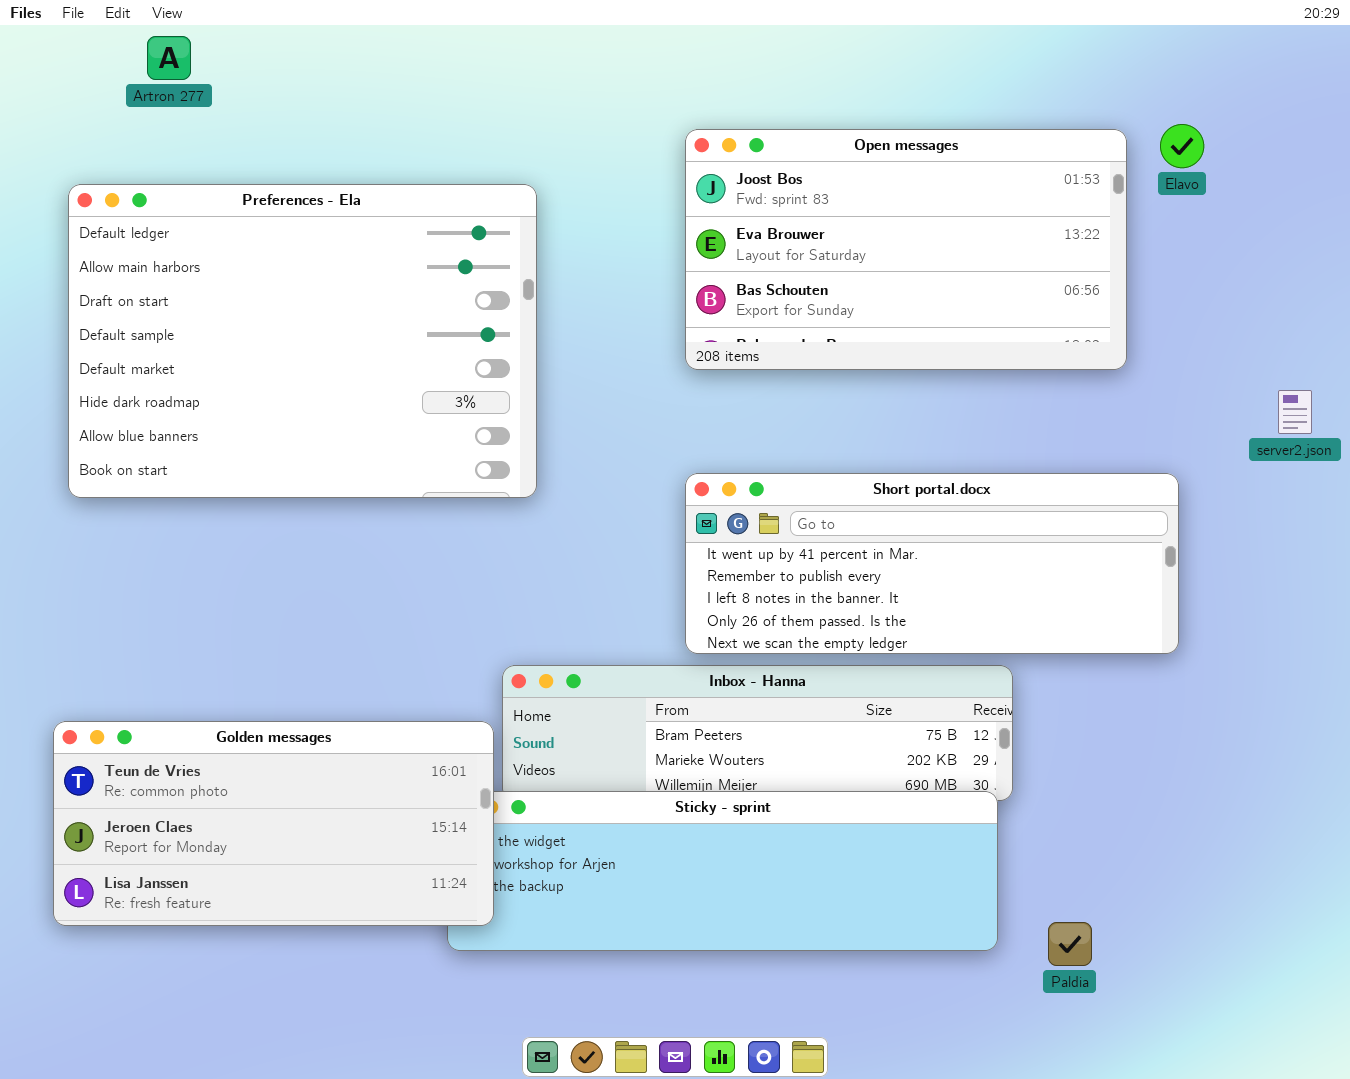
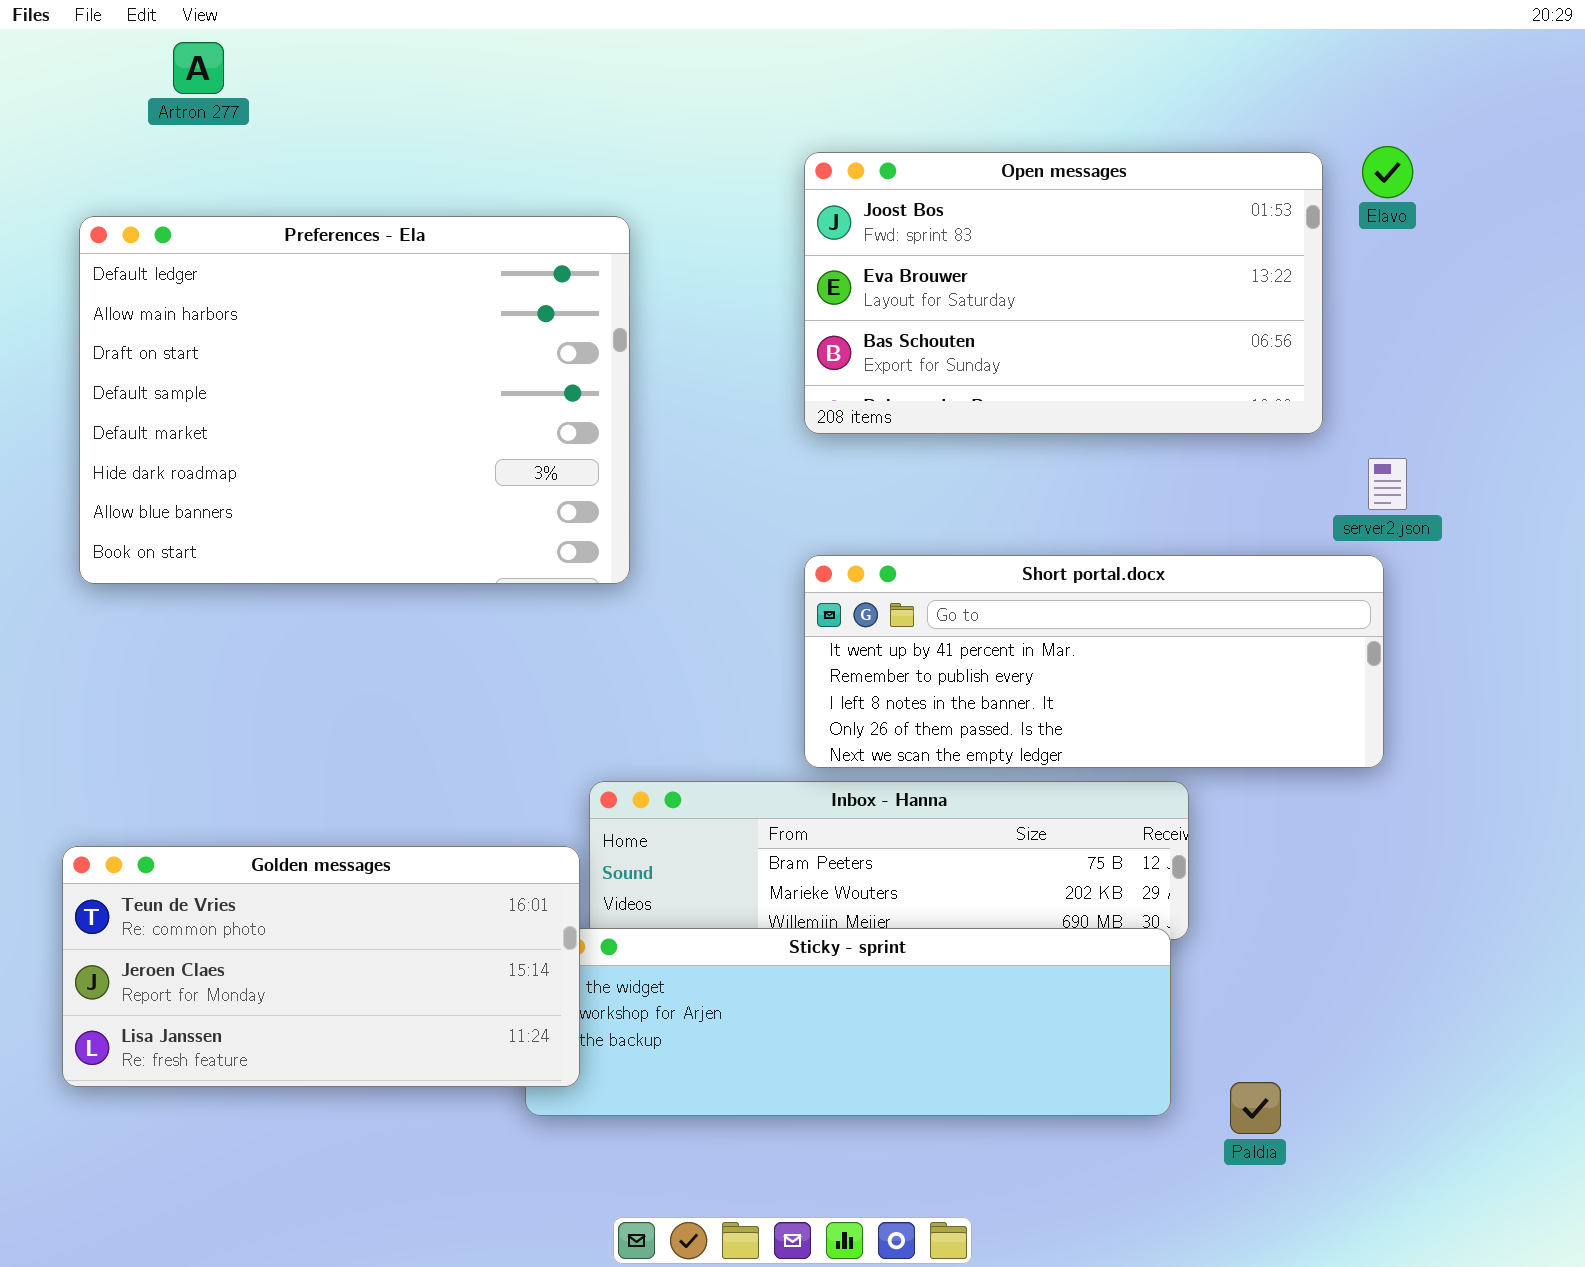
server2.json: [1278,390,1312,434] -> [1368,458,1407,510], moved

